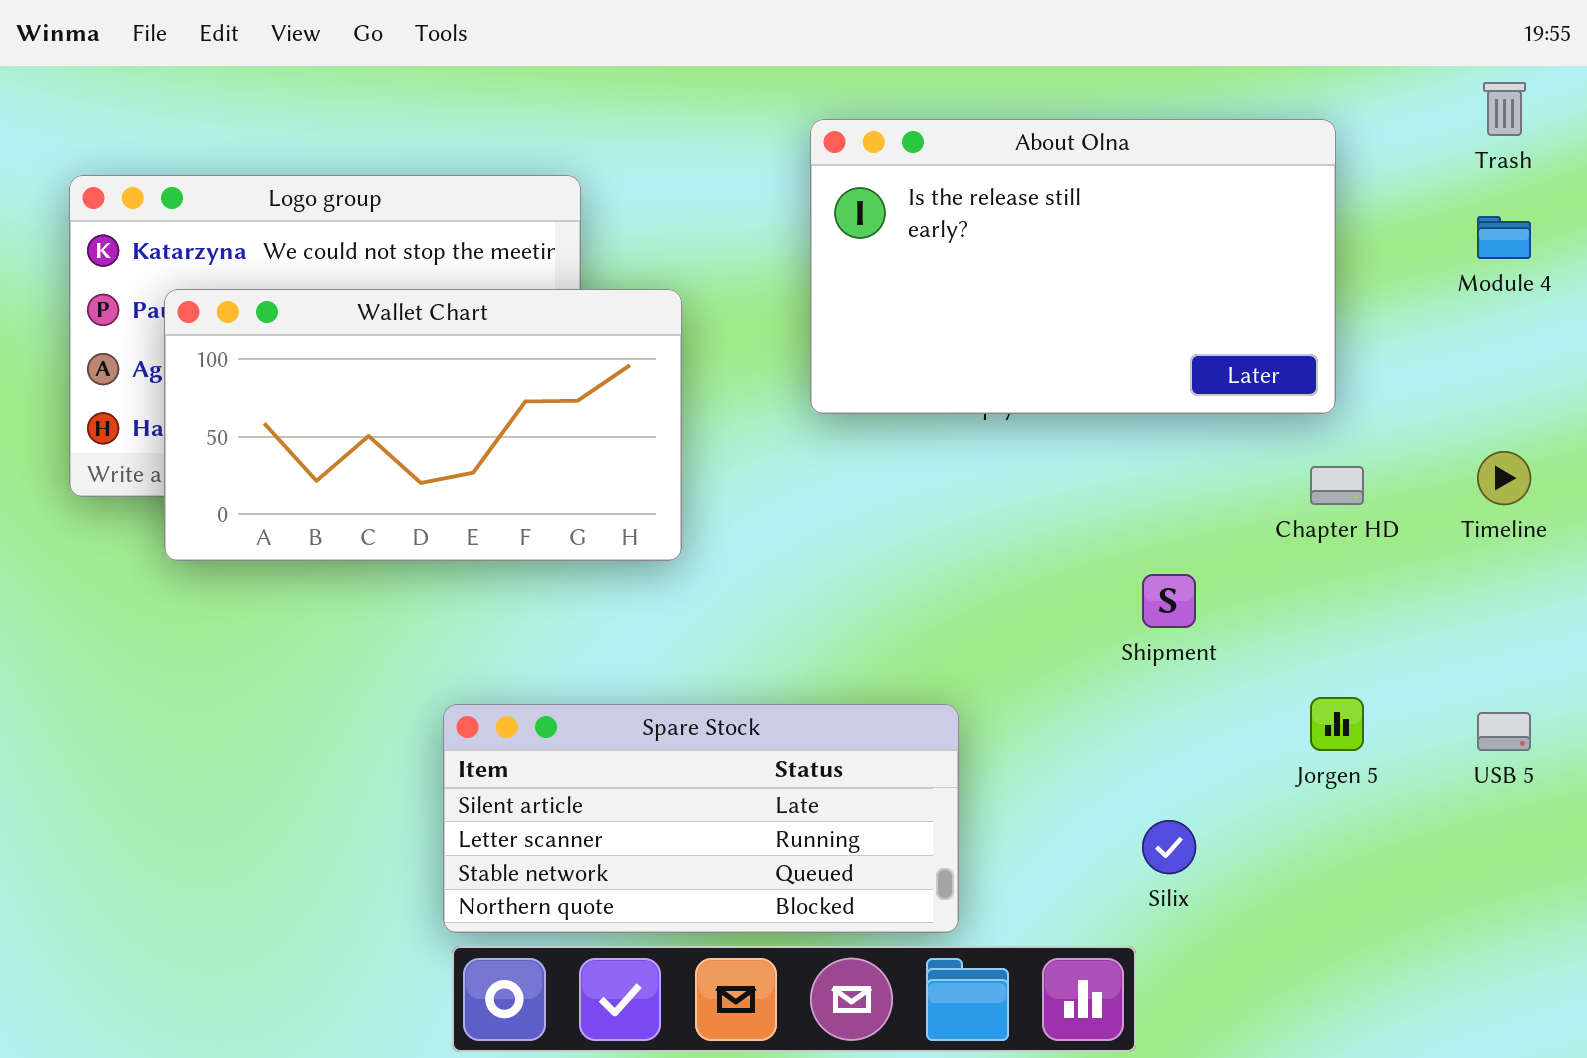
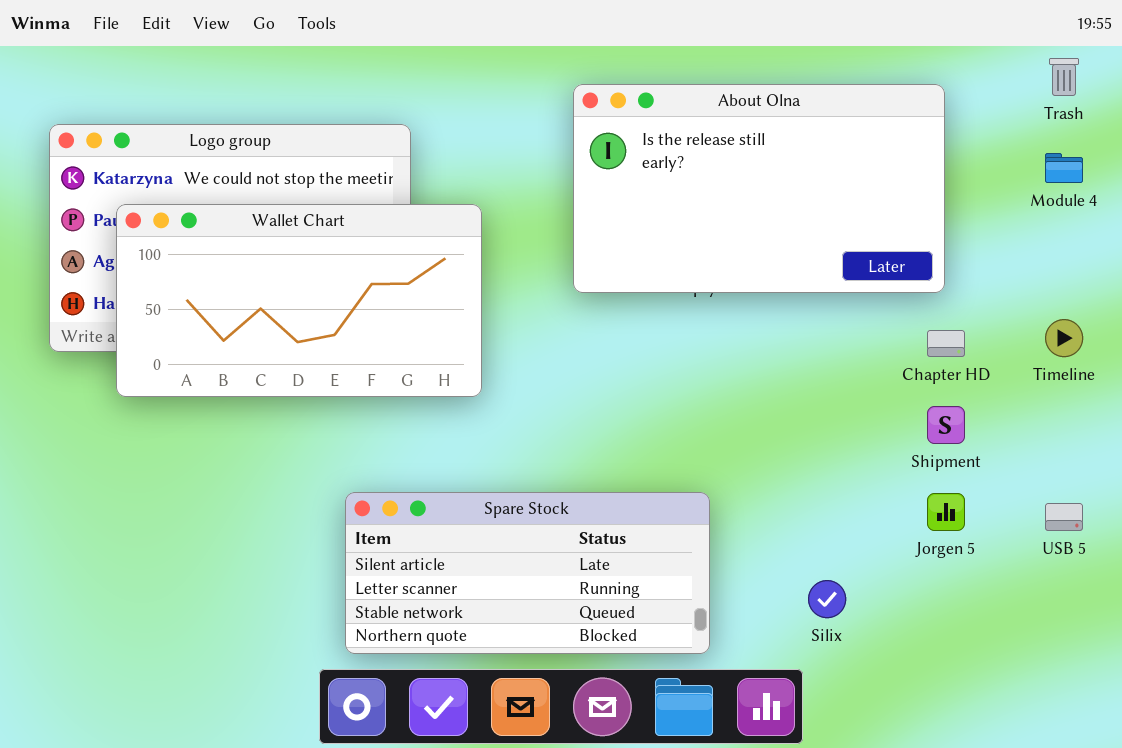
Shipment: [1142,574,1196,628] -> [927,406,965,444], moved
Spare Stock: [443,704,959,933] -> [345,492,710,654], moved

